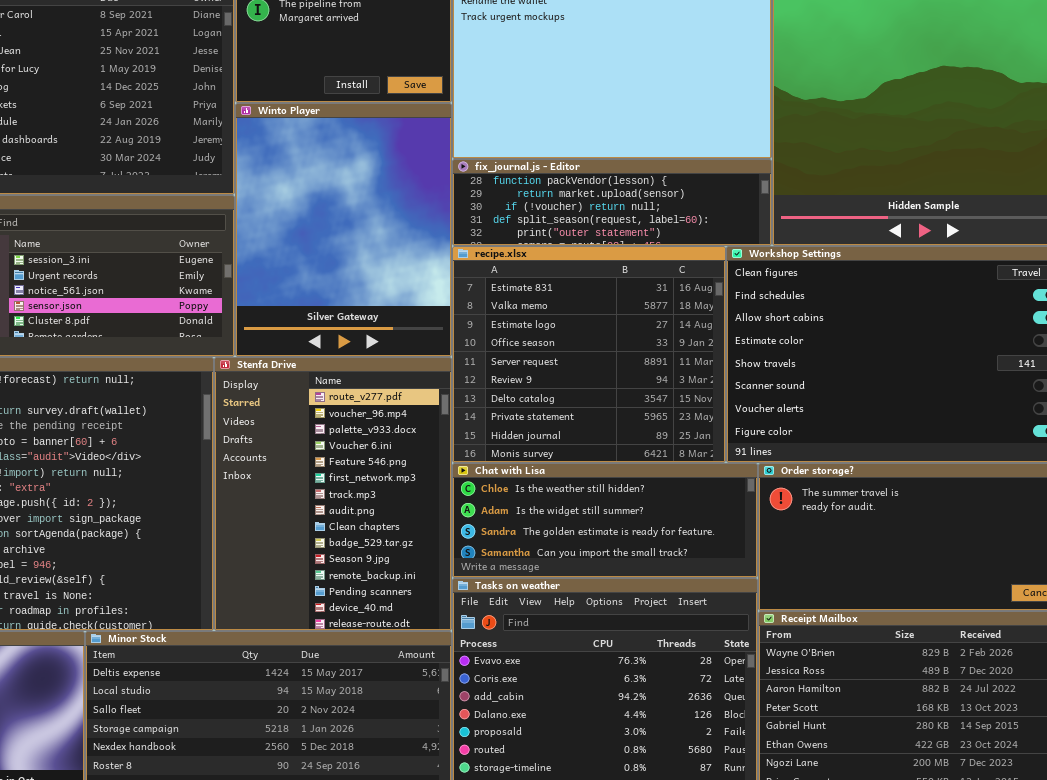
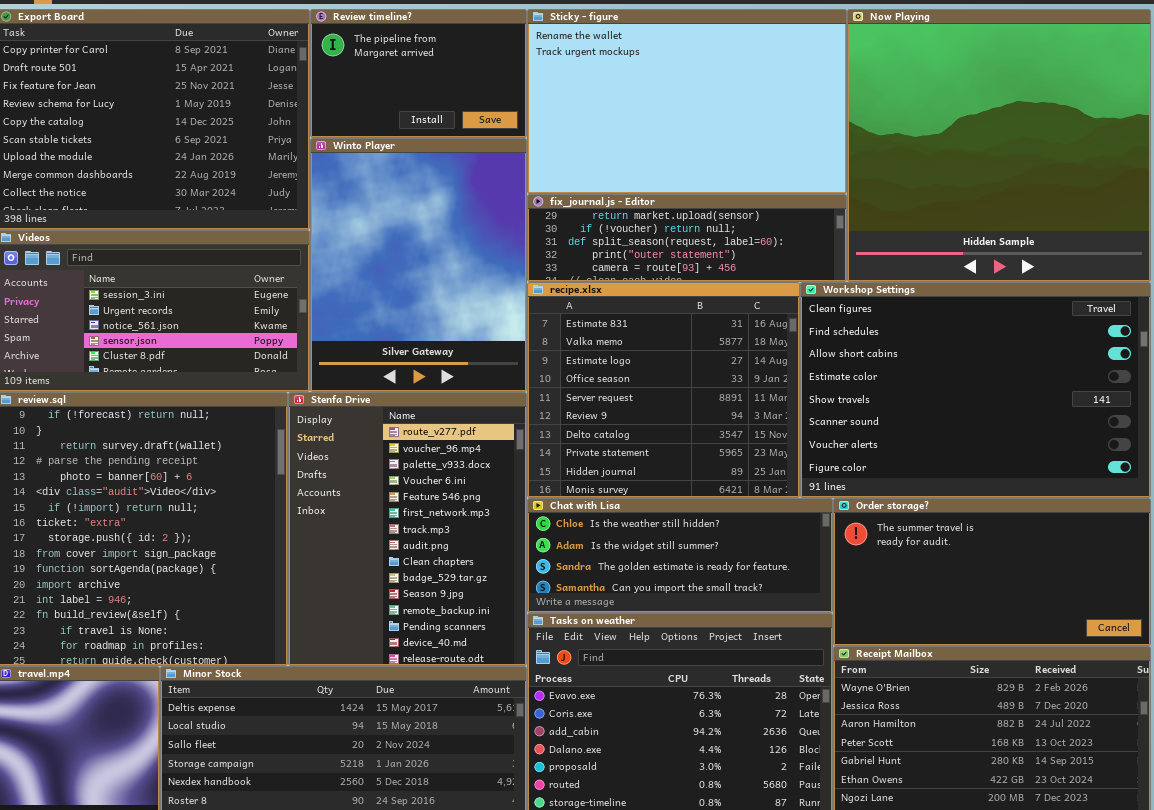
fix_journal.js - Editor: [452,159,772,246] -> [527,194,847,282], scrolled down 1 row

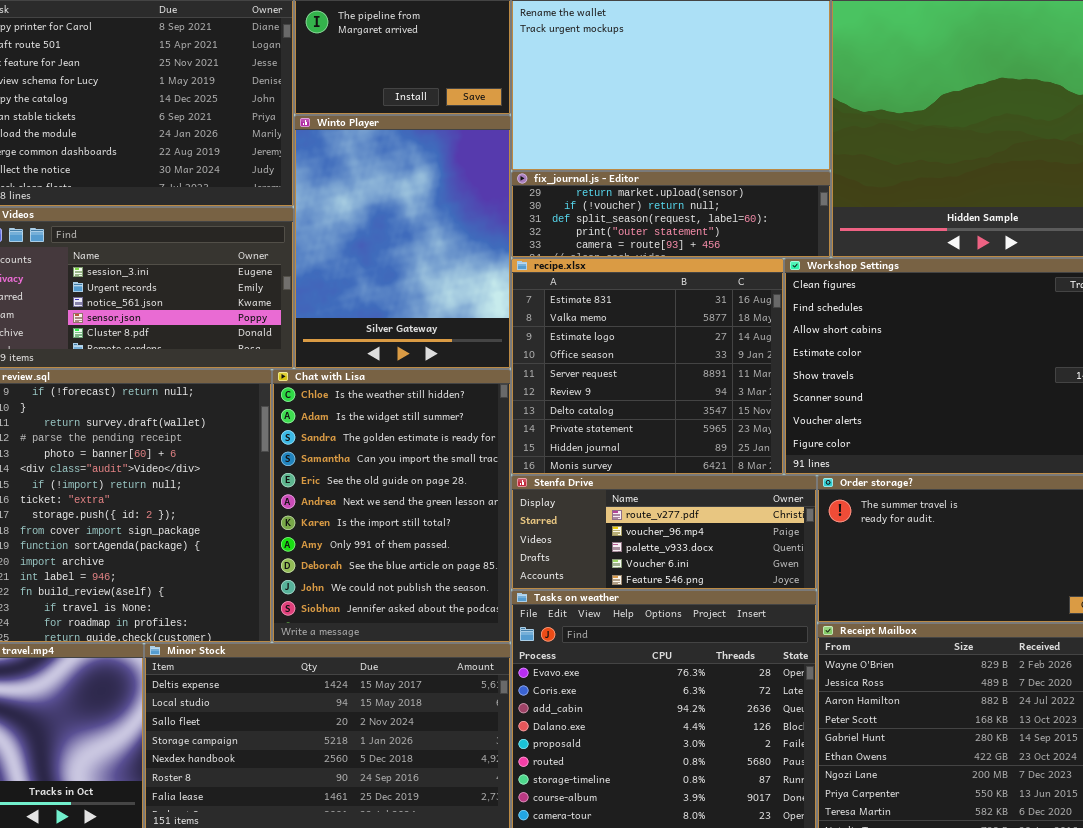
Stenfa Drive: [288,392,527,666] -> [511,475,817,590], moved, resized
Chat with Lisa: [527,498,833,613] -> [272,369,511,643], moved, resized

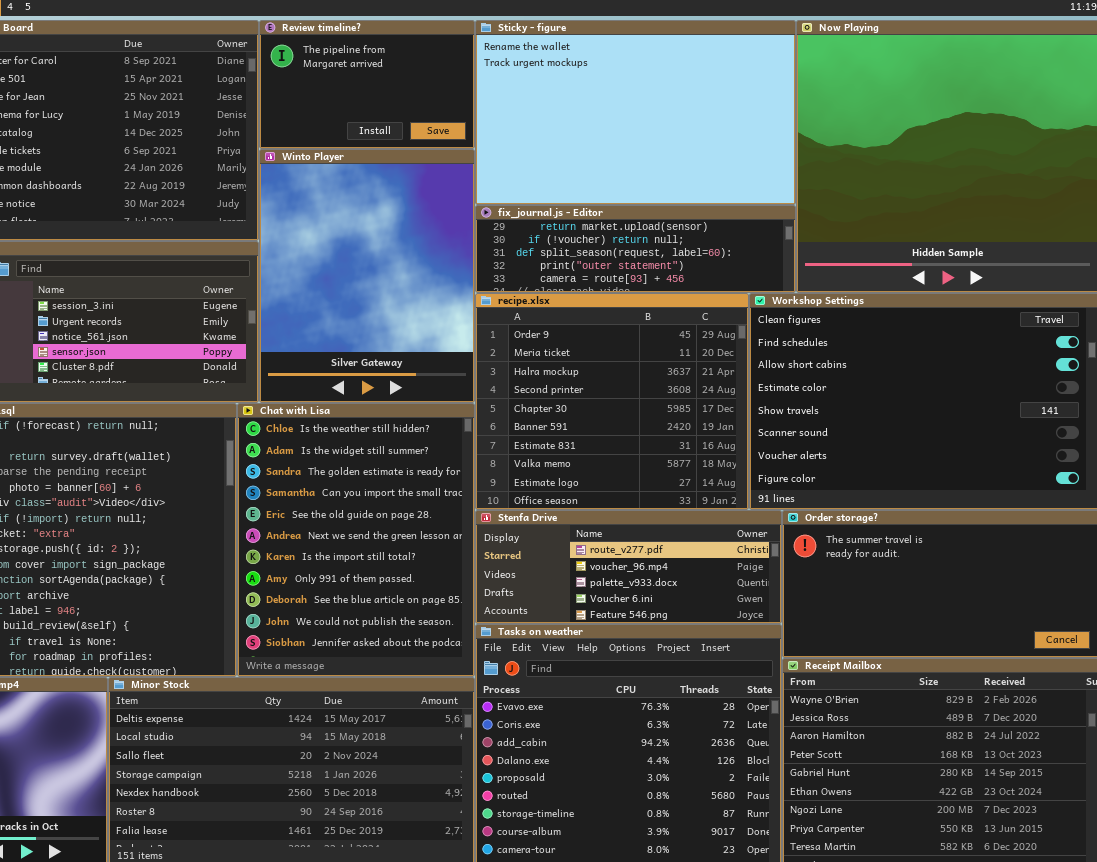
recipe.xlsx: [511,258,784,475] -> [475,293,749,510], scrolled up 6 rows

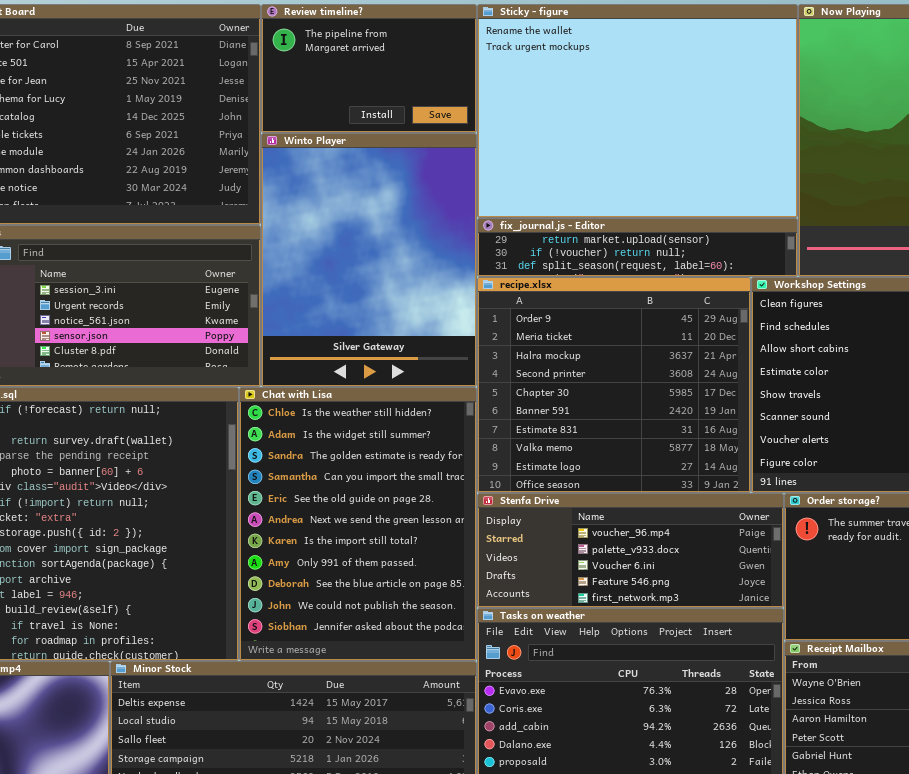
Sticky - figure: [475,20,796,205] -> [477,4,798,218], resized
fix_journal.js - Editor: [475,205,796,293] -> [477,218,798,277], resized
Stenfa Drive: [475,510,782,624] -> [477,493,784,608], scrolled down 1 row

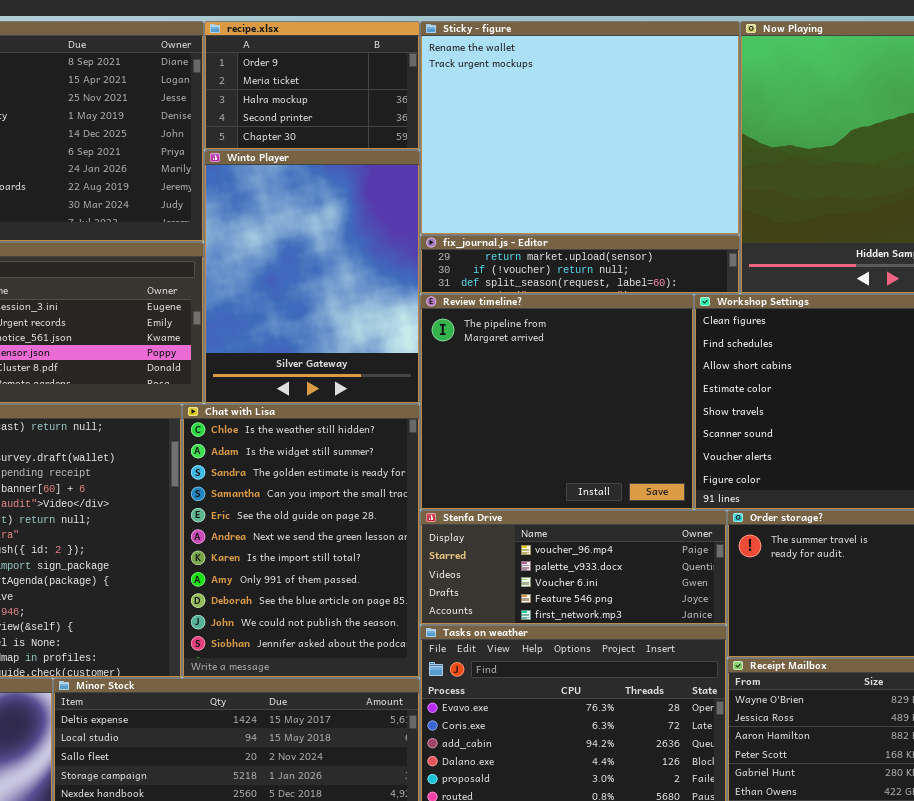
Review timeline?: [261,4,477,133] -> [420,294,694,510], moved, resized
recipe.xlsx: [477,277,751,493] -> [204,21,420,150], moved, resized

